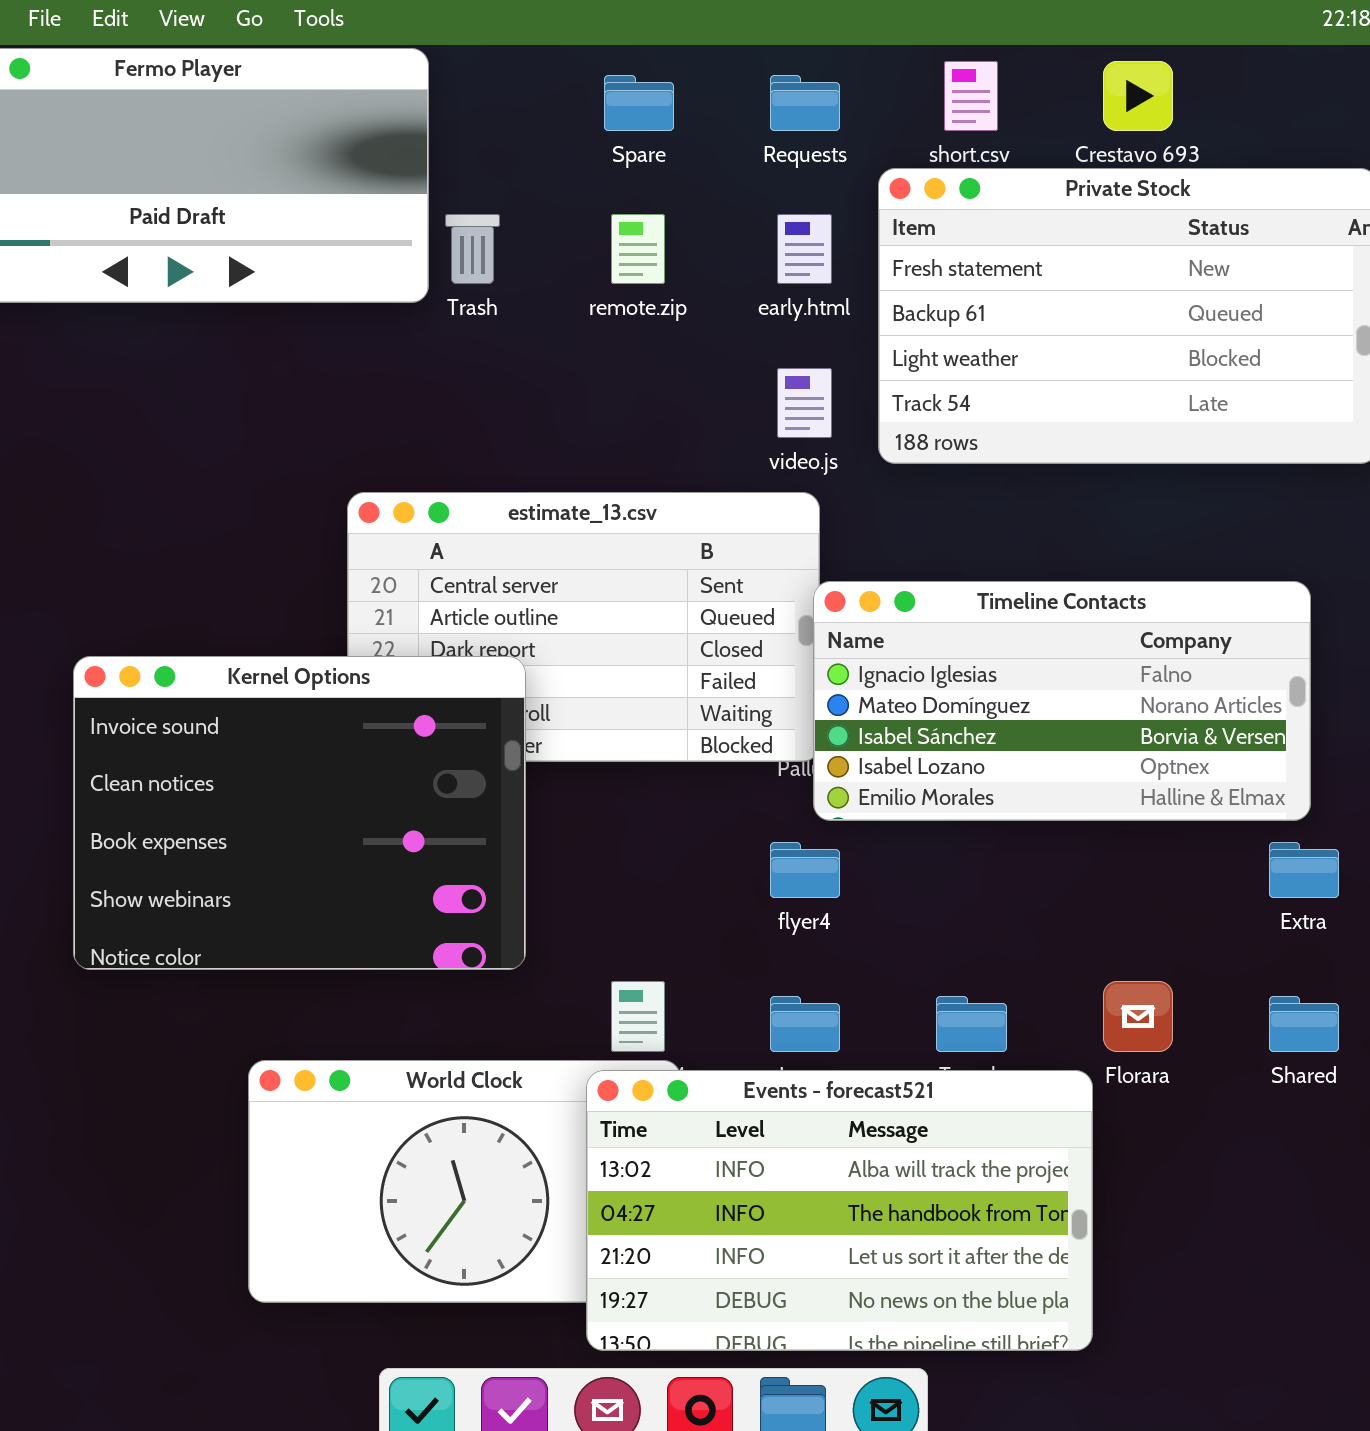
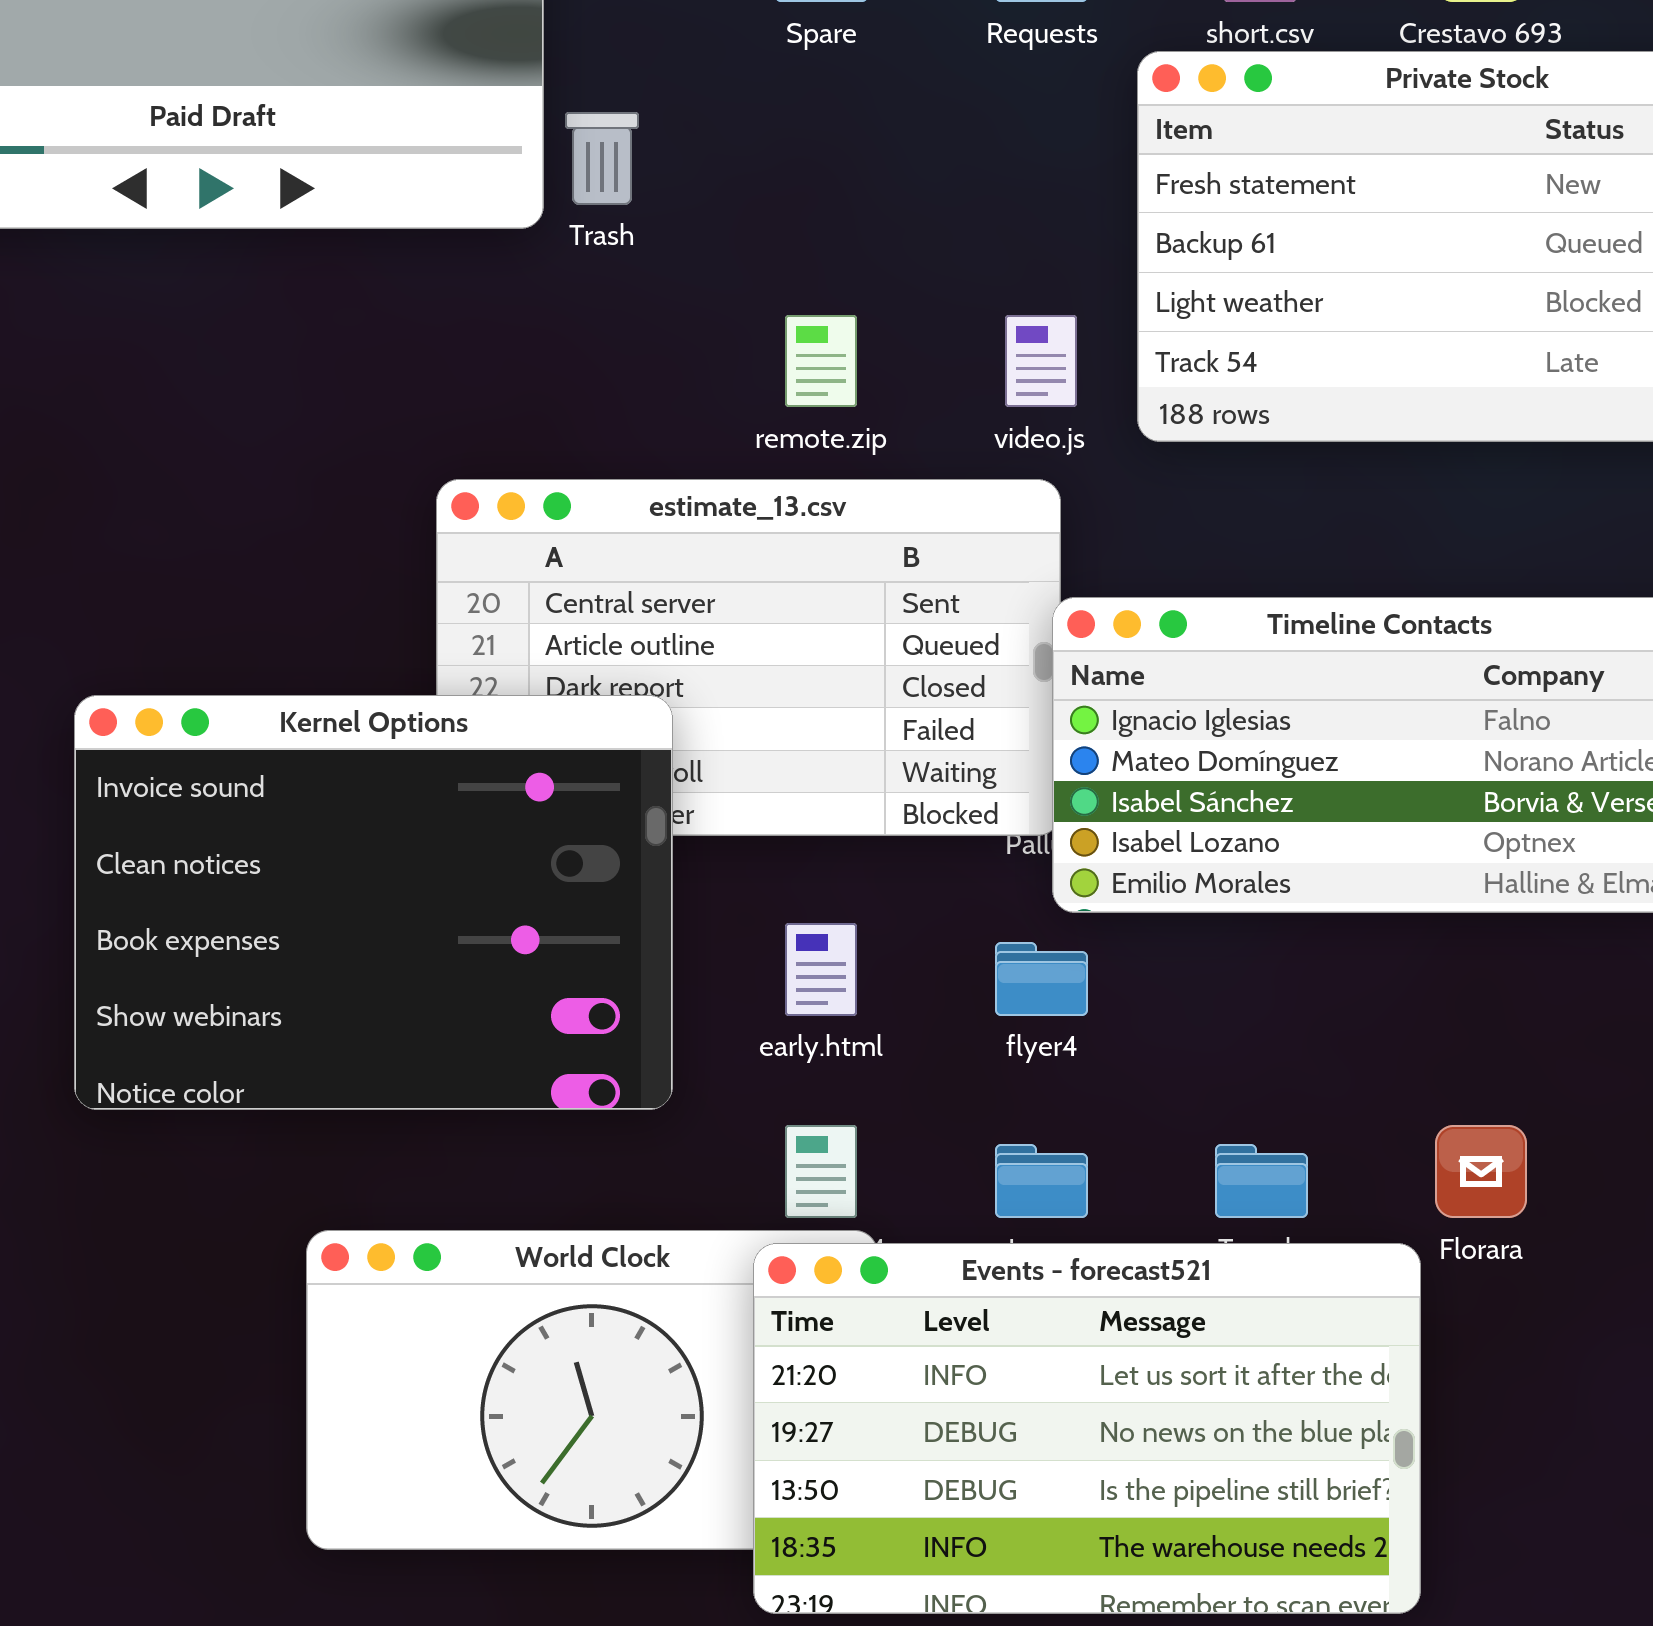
remote.zip: [611,214,665,284] -> [785,315,857,407], moved
early.html: [777,214,832,284] -> [785,923,857,1016], moved
Events - forecast521: [586,1070,1093,1351] -> [753,1243,1421,1614], scrolled down 2 rows

